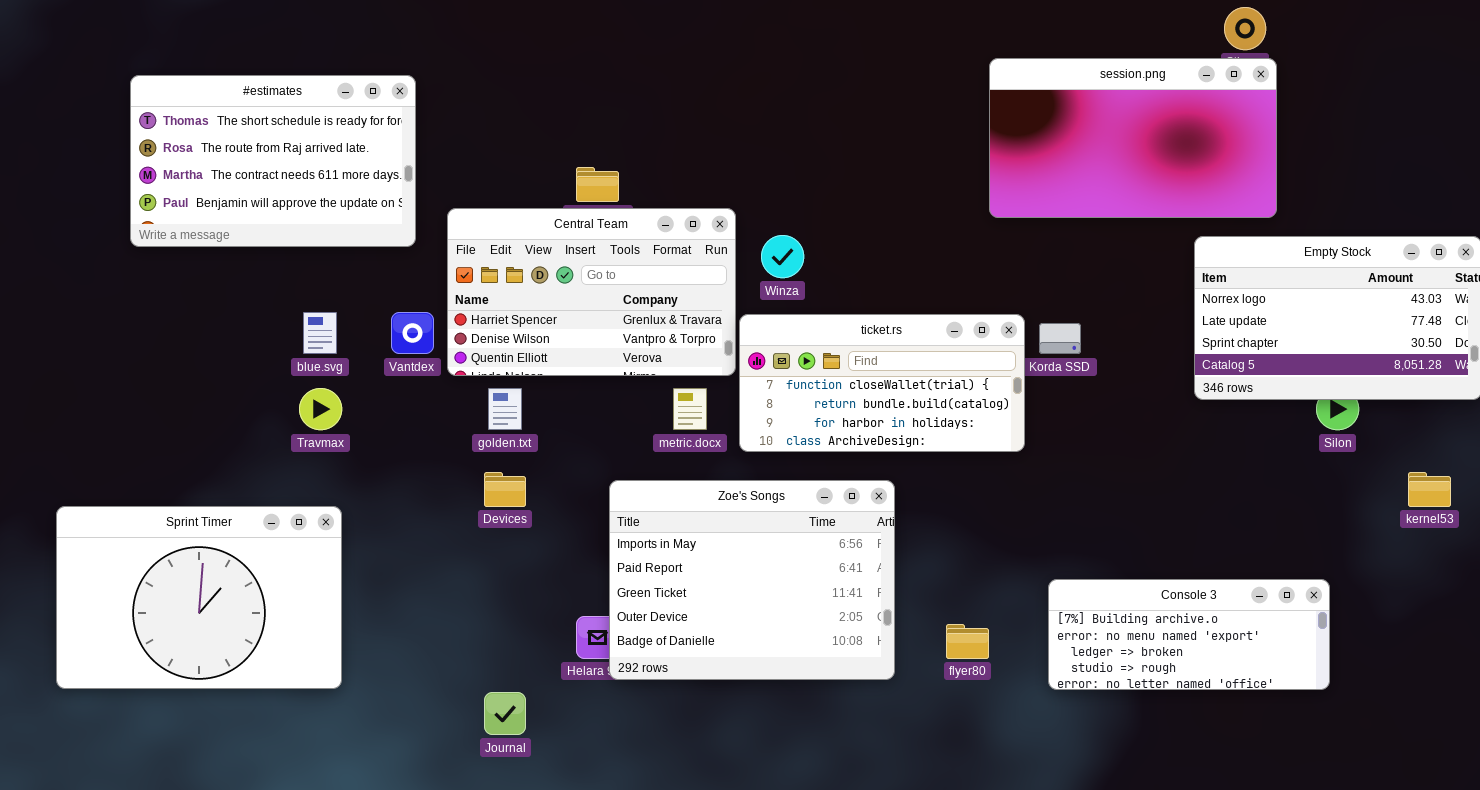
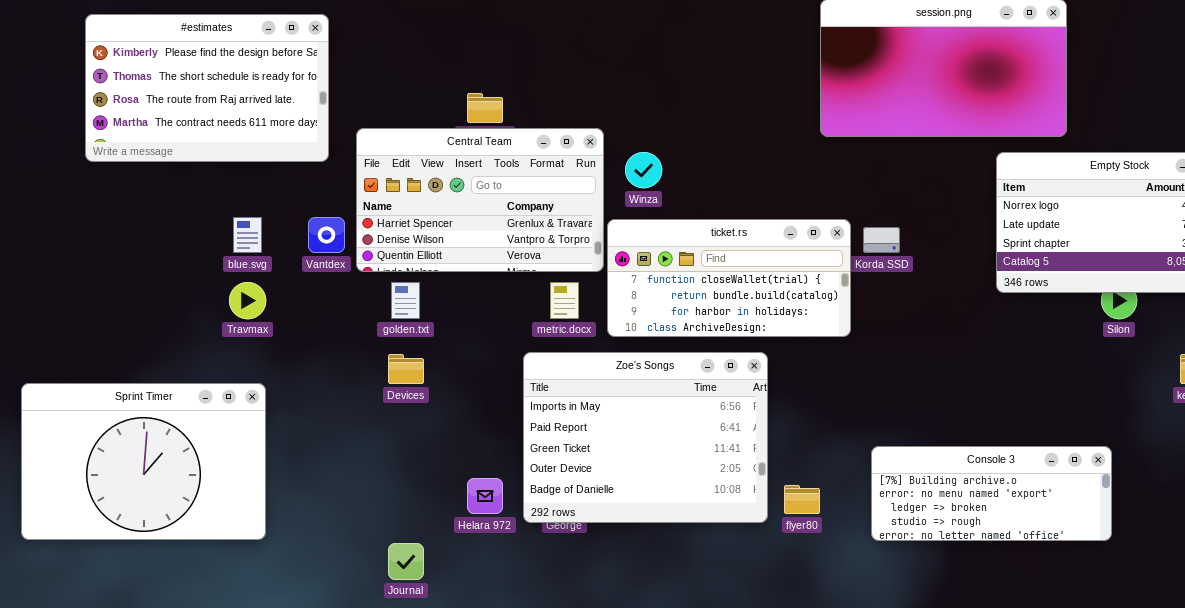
#estimates: [130,75,416,247] -> [85,14,329,162], scrolled up 1 row
Zoe's Songs: [609,480,895,680] -> [523,352,768,523], moved

